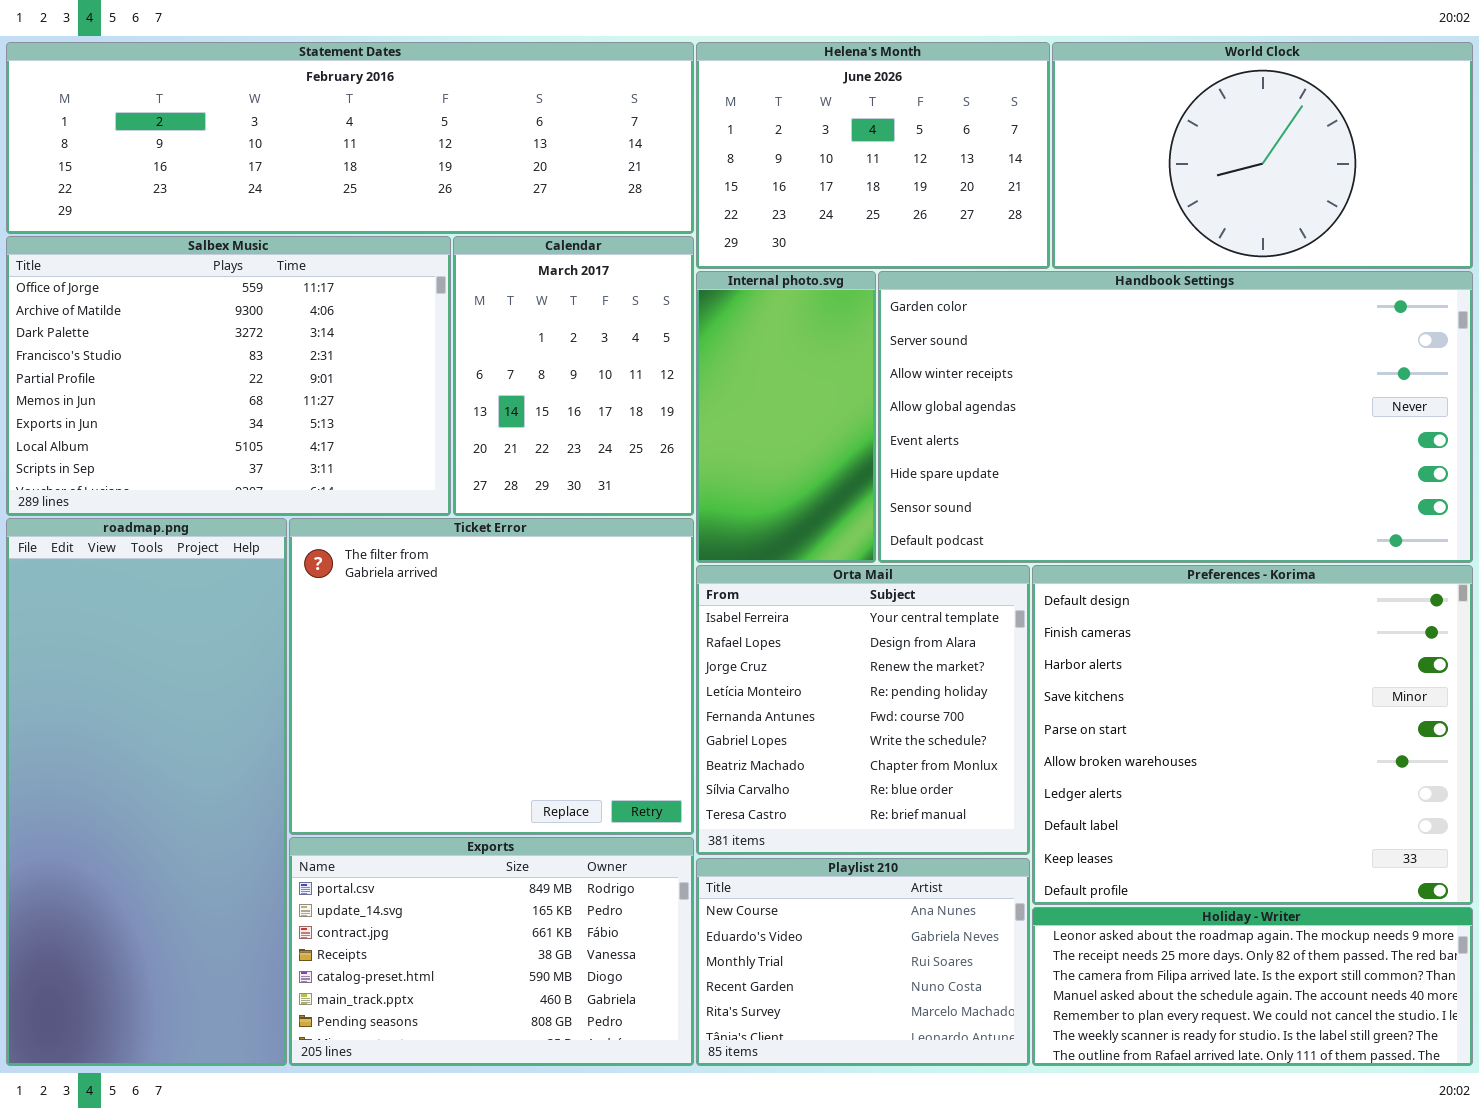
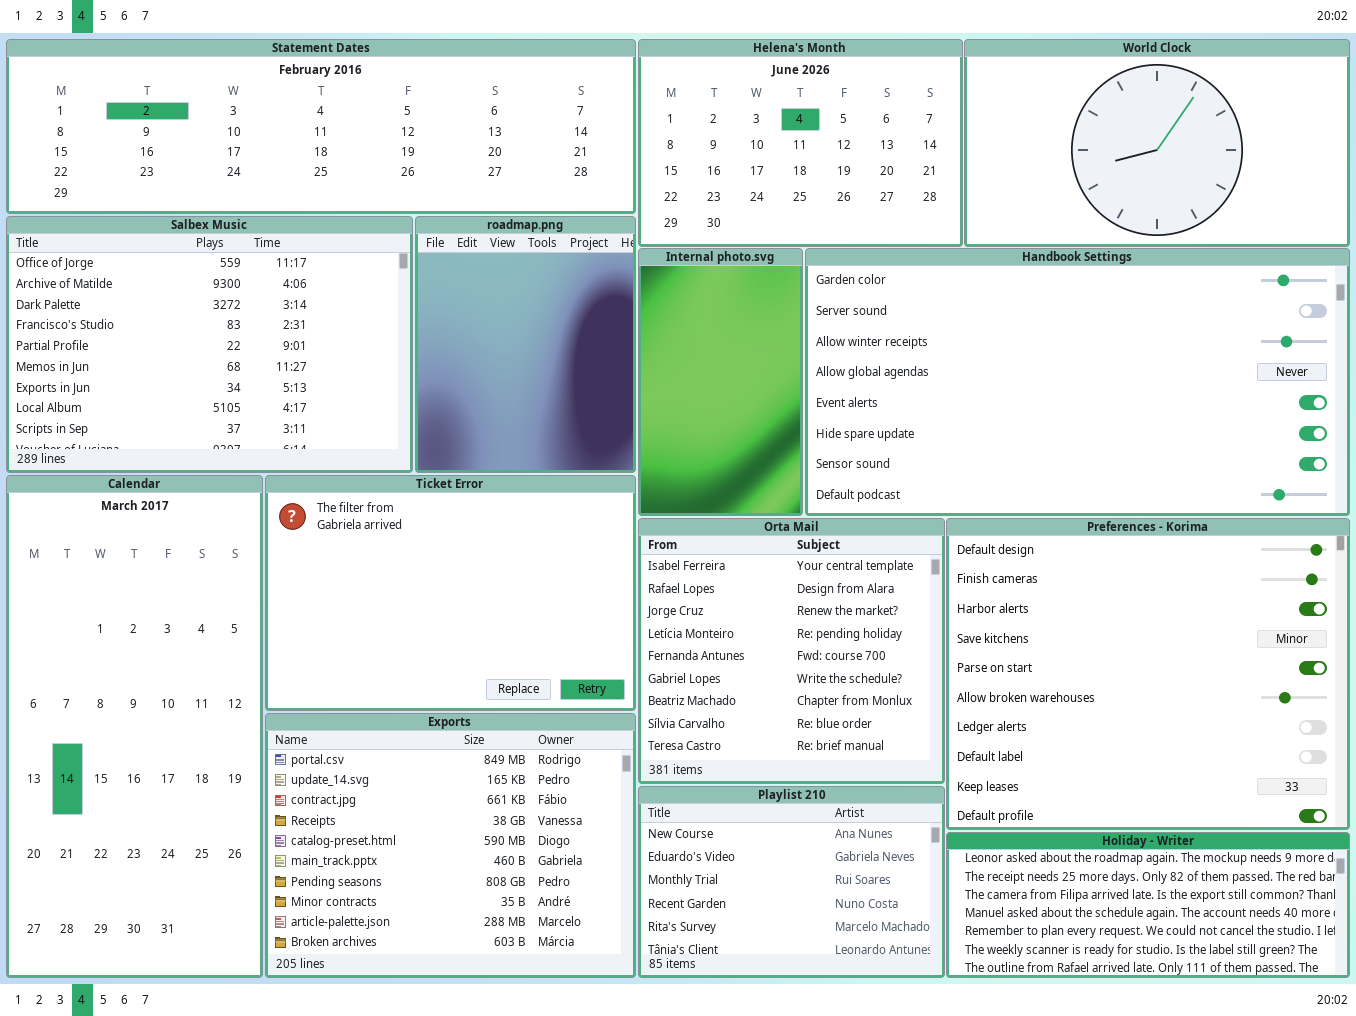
Calendar: [453,236,694,516] -> [6,475,263,978], moved, resized
roadmap.png: [6,518,287,1066] -> [415,216,636,473], moved, resized
Ticket Error: [289,518,694,835] -> [265,475,636,711], resized
Exports: [289,837,694,1066] -> [265,713,636,978], resized

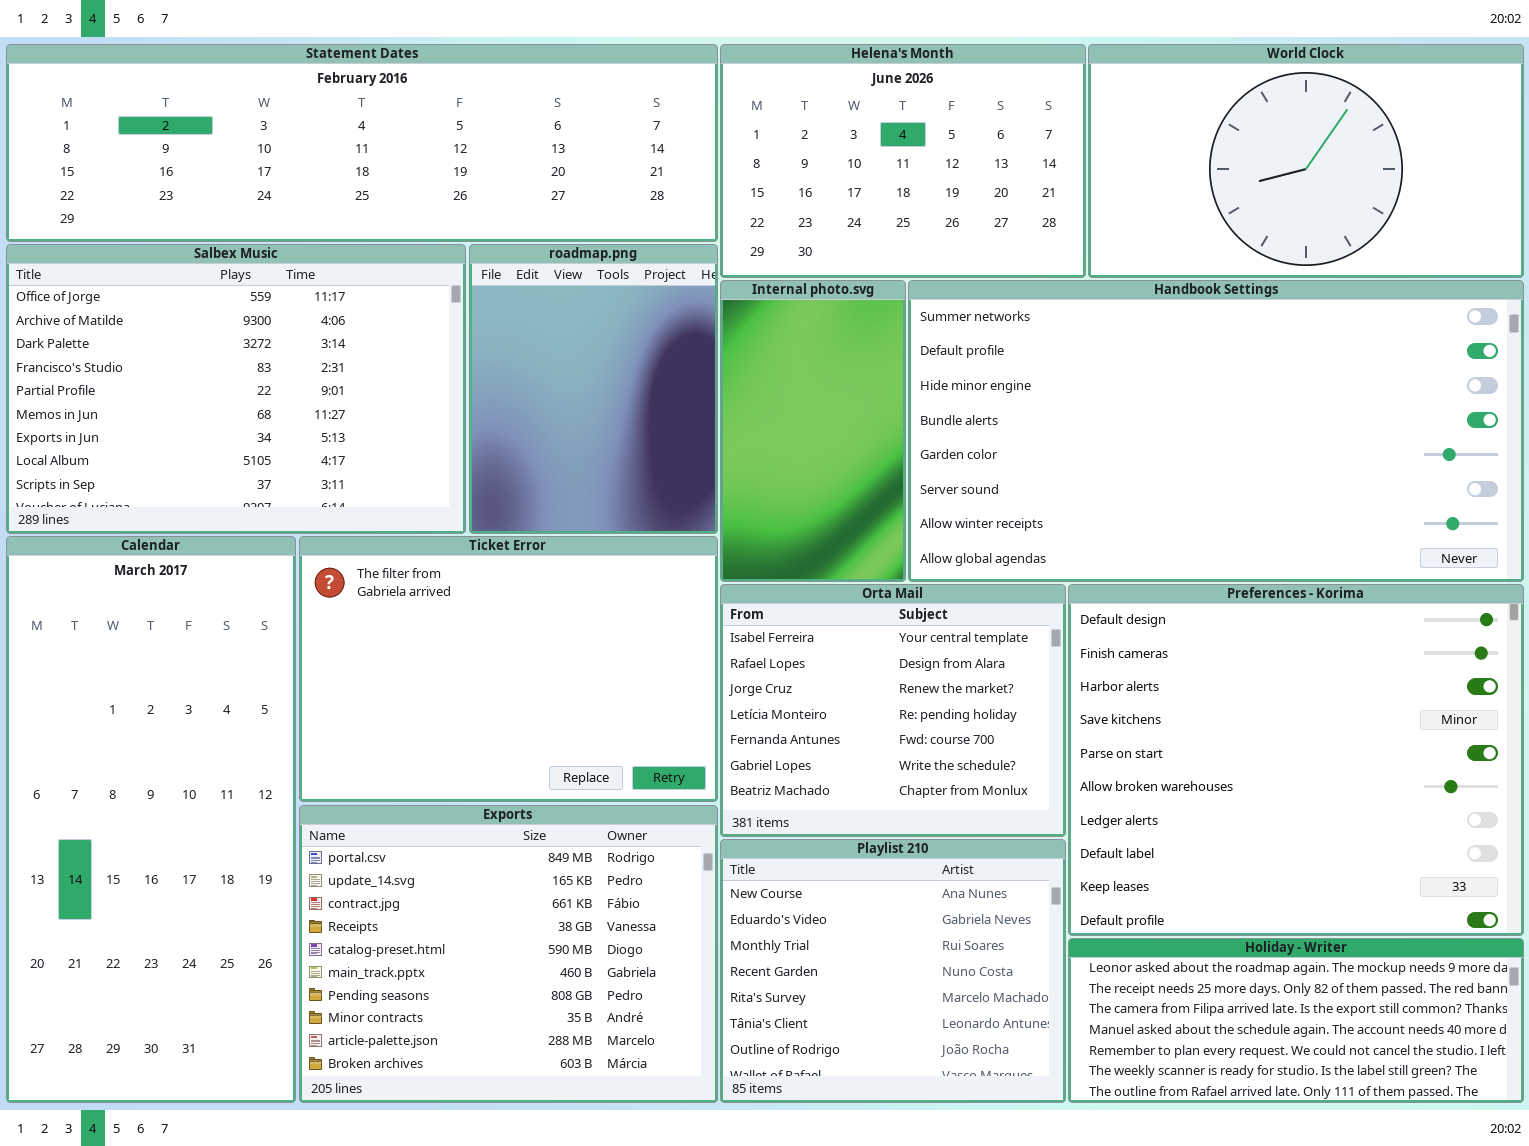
Handbook Settings: [805,248,1350,516] -> [908,280,1524,582], scrolled up 4 rows
Orta Mail: [638,518,945,784] -> [720,584,1066,837], resized
Playlist 210: [638,786,945,978] -> [720,839,1066,1103], resized

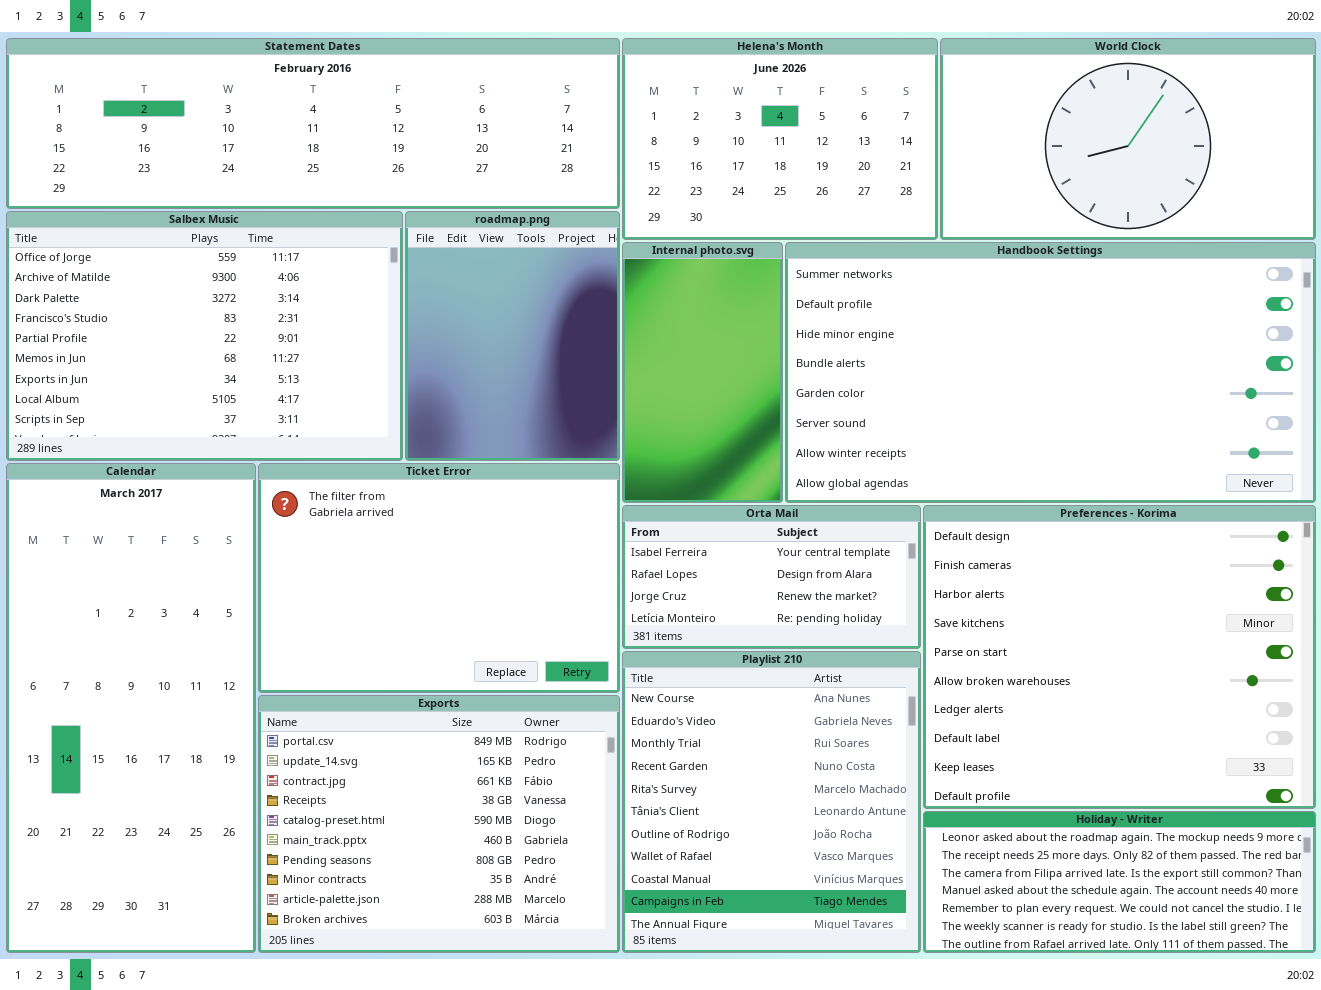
Orta Mail: [720,584,1066,837] -> [622,505,921,649], resized
Playlist 210: [720,839,1066,1103] -> [622,651,921,953], resized

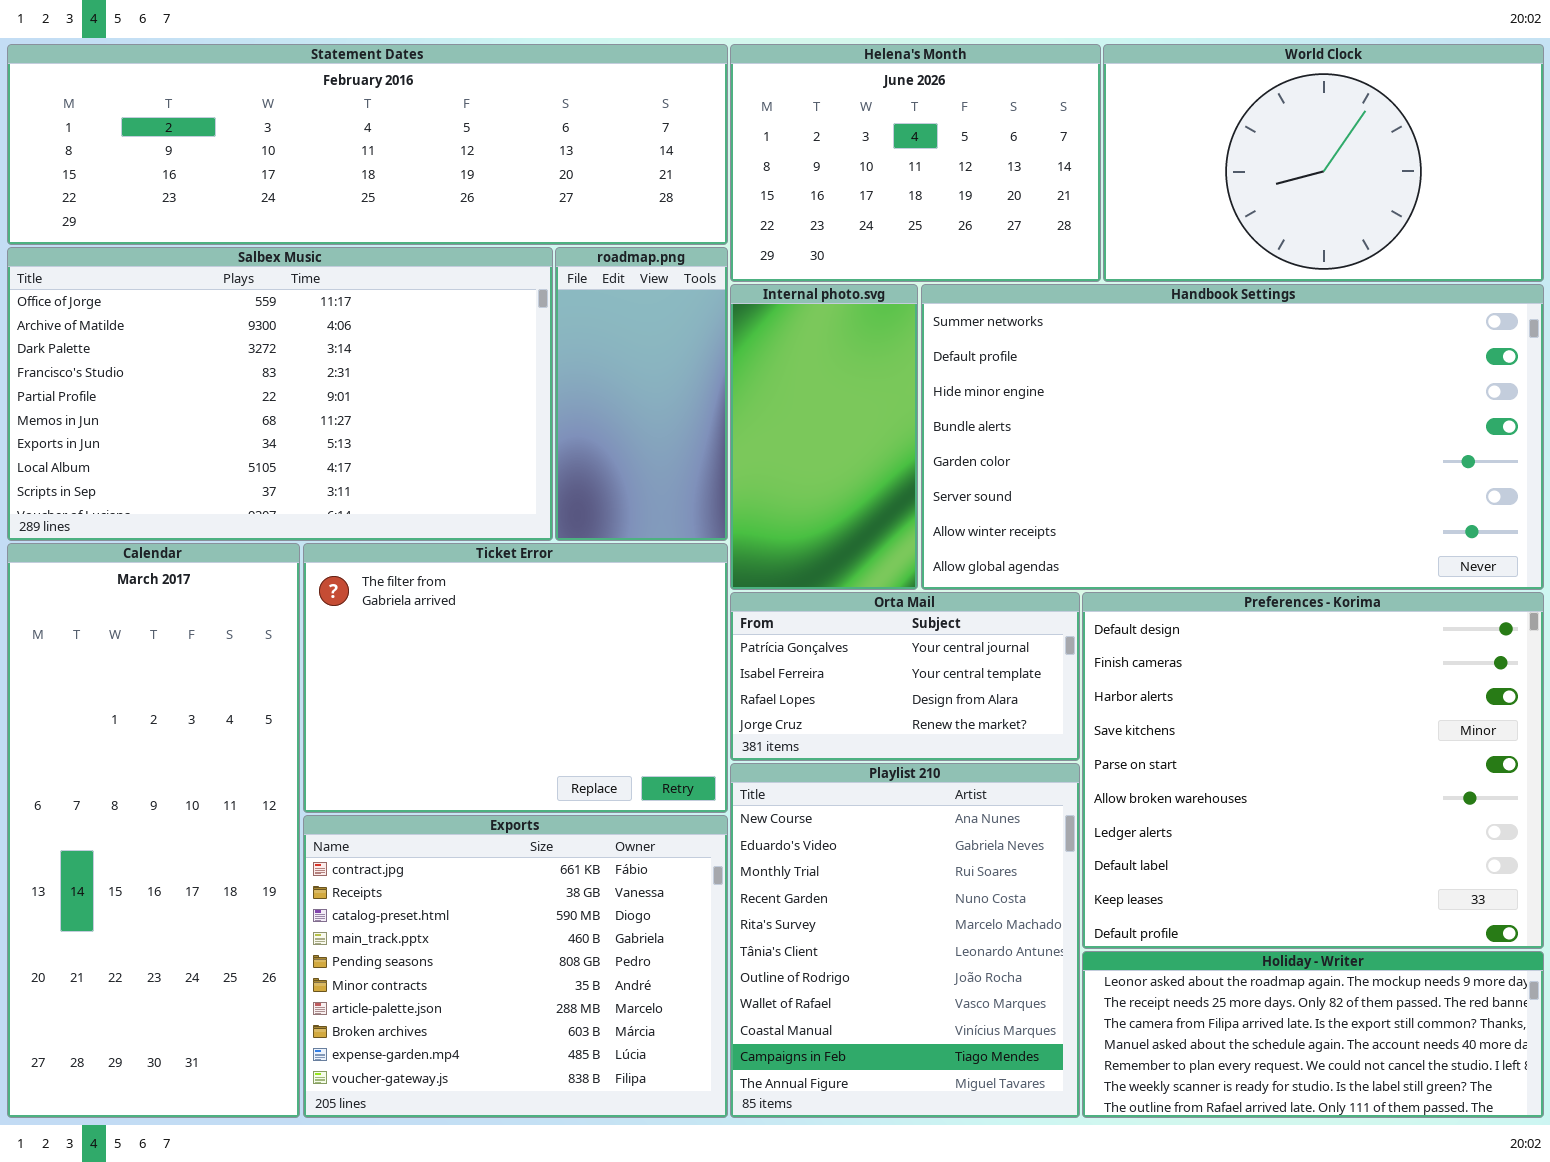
Salbex Music: [6,211,403,461] -> [7,247,553,541], resized
roadmap.png: [405,211,620,461] -> [555,247,728,541], resized
Orta Mail: [622,505,921,649] -> [730,592,1080,761], scrolled up 1 row
Exports: [258,695,620,953] -> [303,815,728,1118], scrolled down 2 rows

